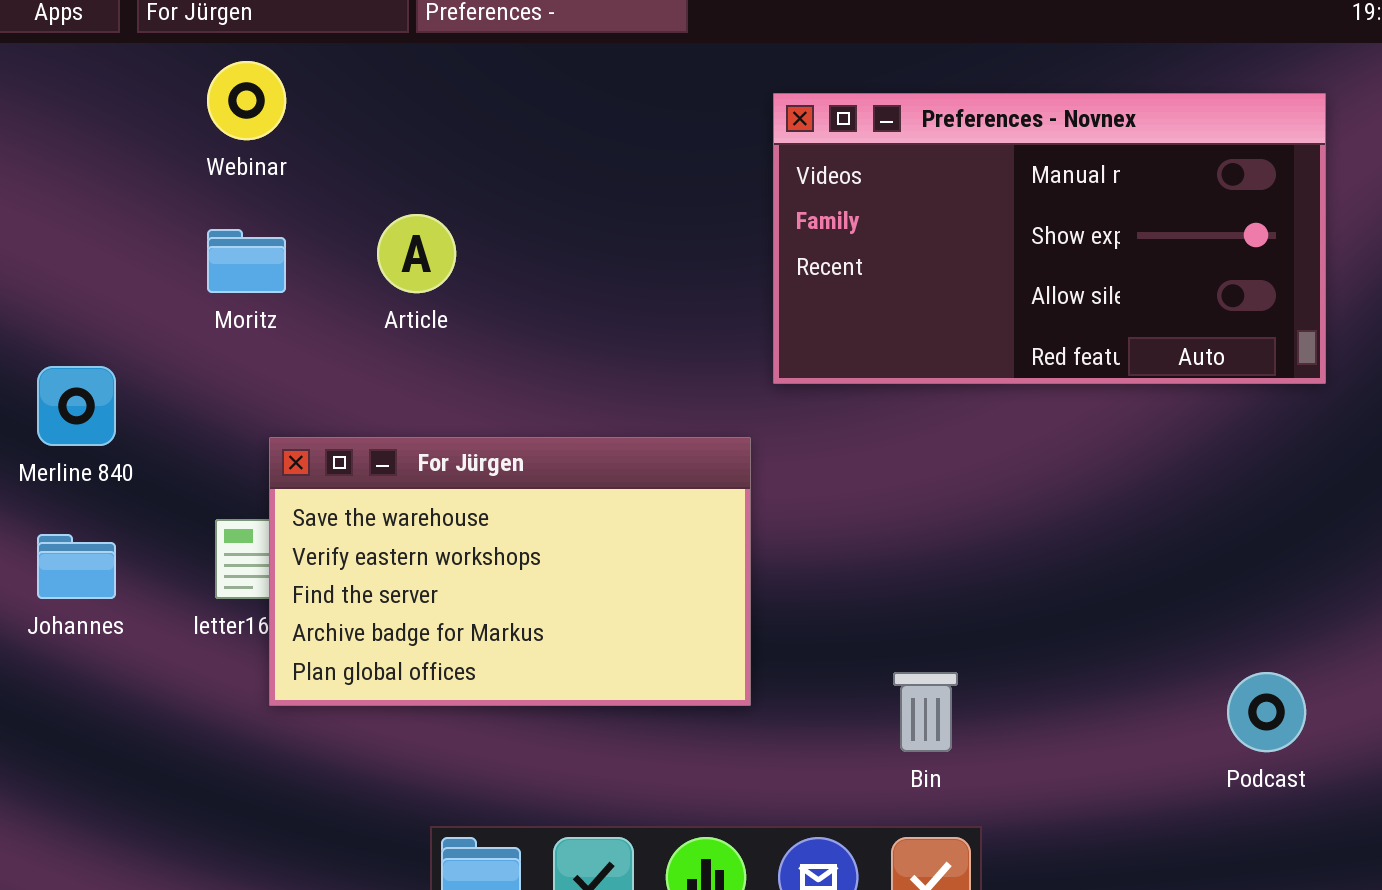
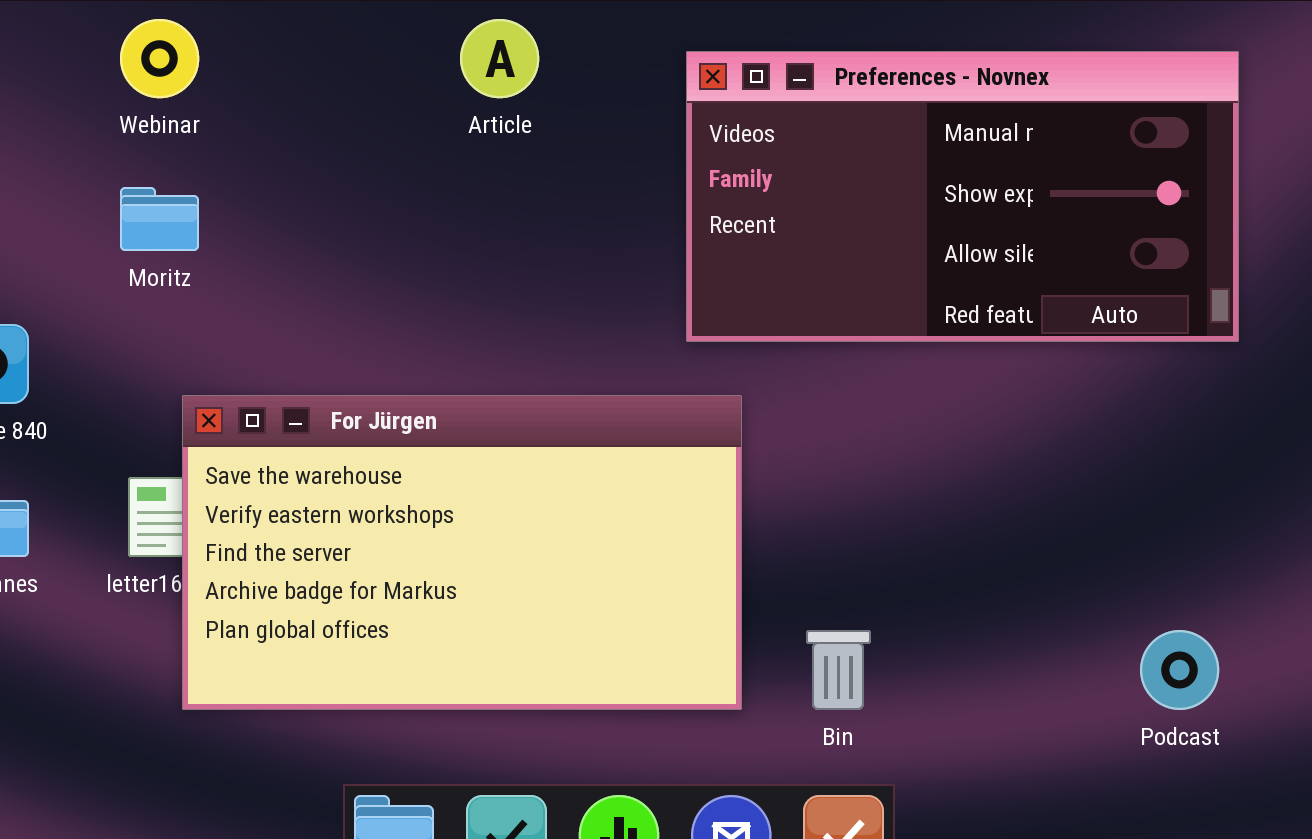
Article: [377,214,456,293] -> [460,19,539,98], moved
For Jürgen: [269,437,751,706] -> [182,395,742,710], resized

